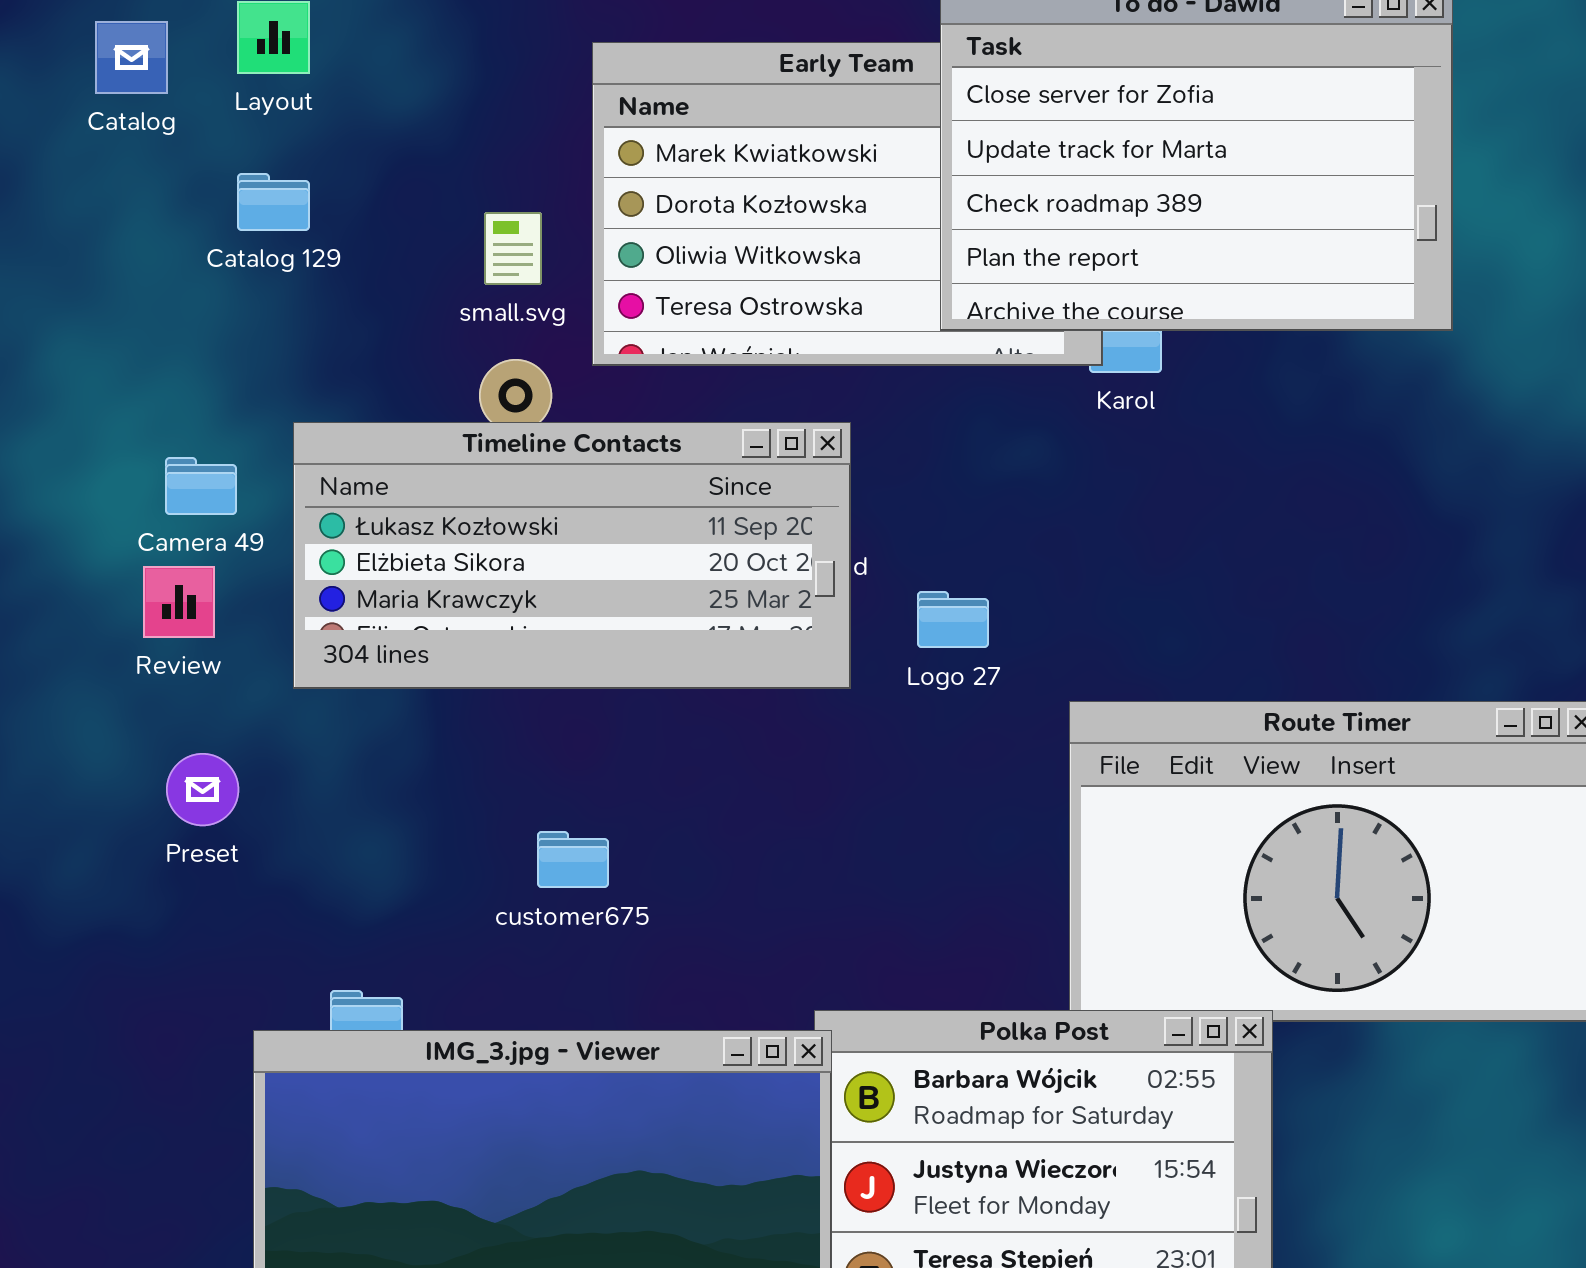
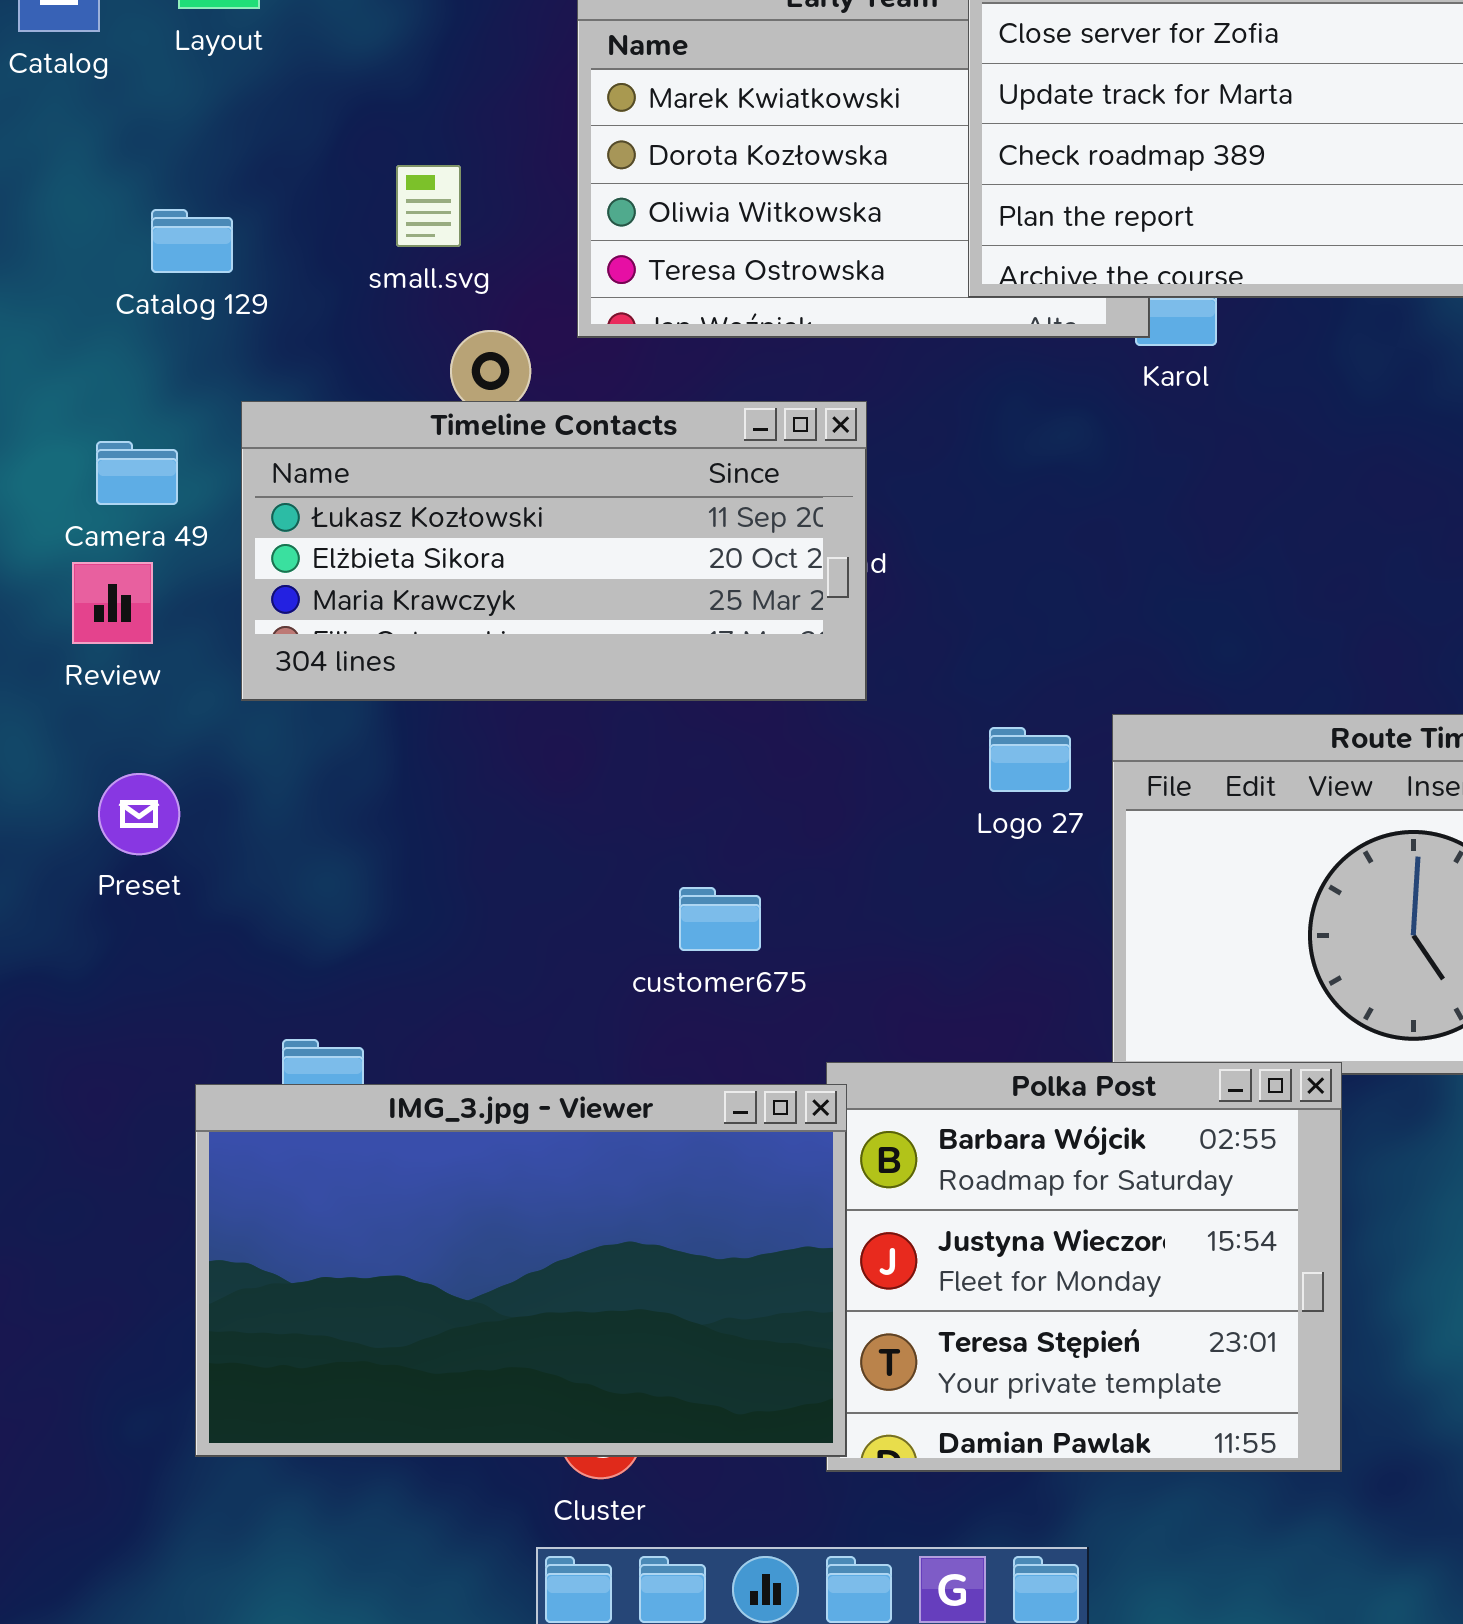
Catalog 129: [237,173,310,231] -> [151,209,233,273], moved
small.svg: [484,212,542,285] -> [396,165,461,247], moved
Logo 27: [917,591,989,648] -> [989,727,1071,792], moved
customer675: [537,831,609,888] -> [679,887,761,951], moved

